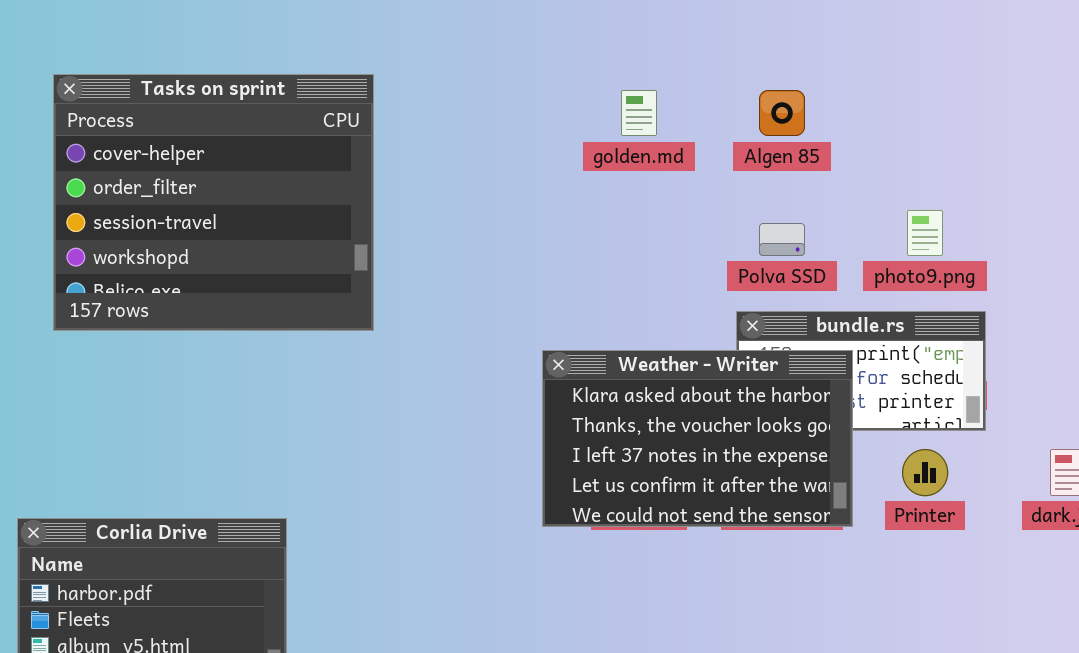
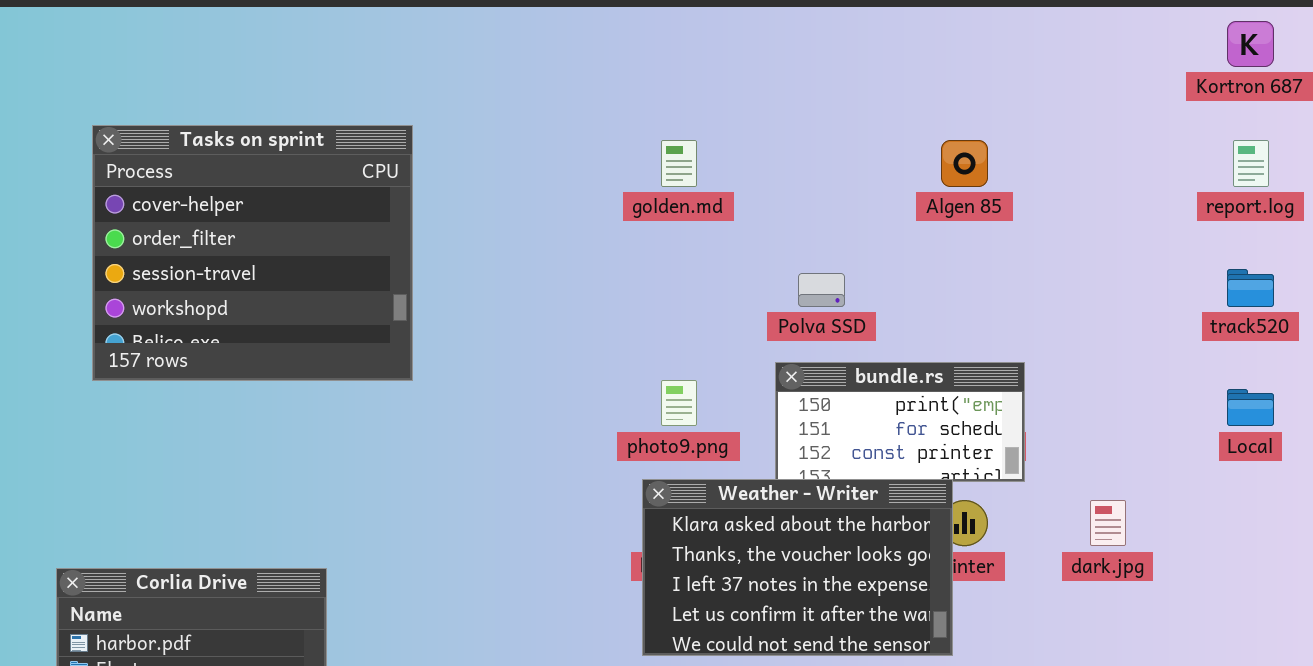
Algen 85: [759,90,805,136] -> [941,140,988,187], moved
photo9.png: [907,210,943,256] -> [661,380,697,426], moved
Weather - Writer: [542,350,853,527] -> [642,479,953,656], moved

